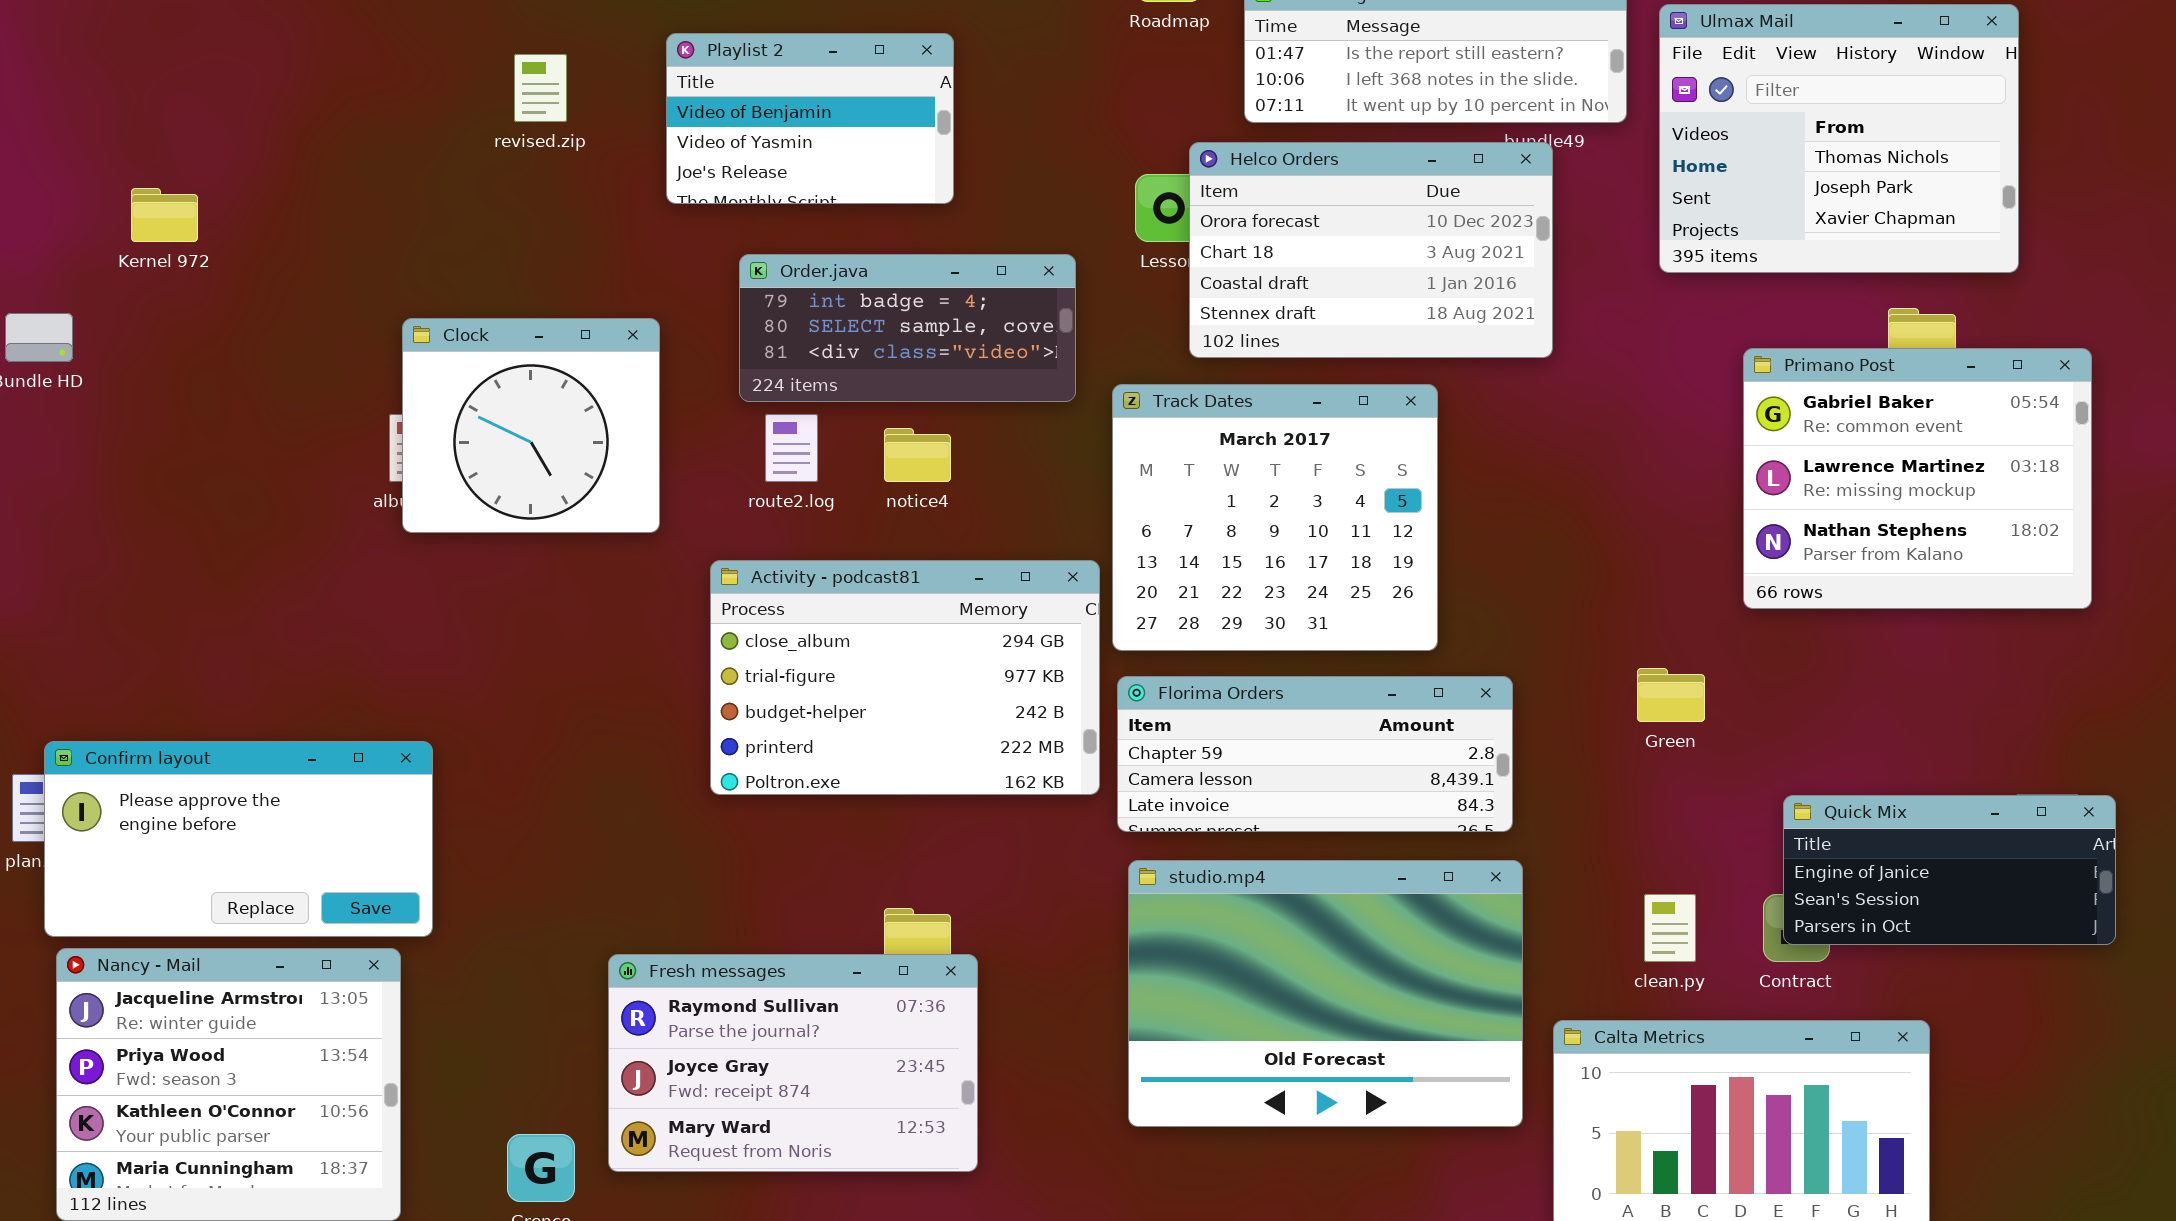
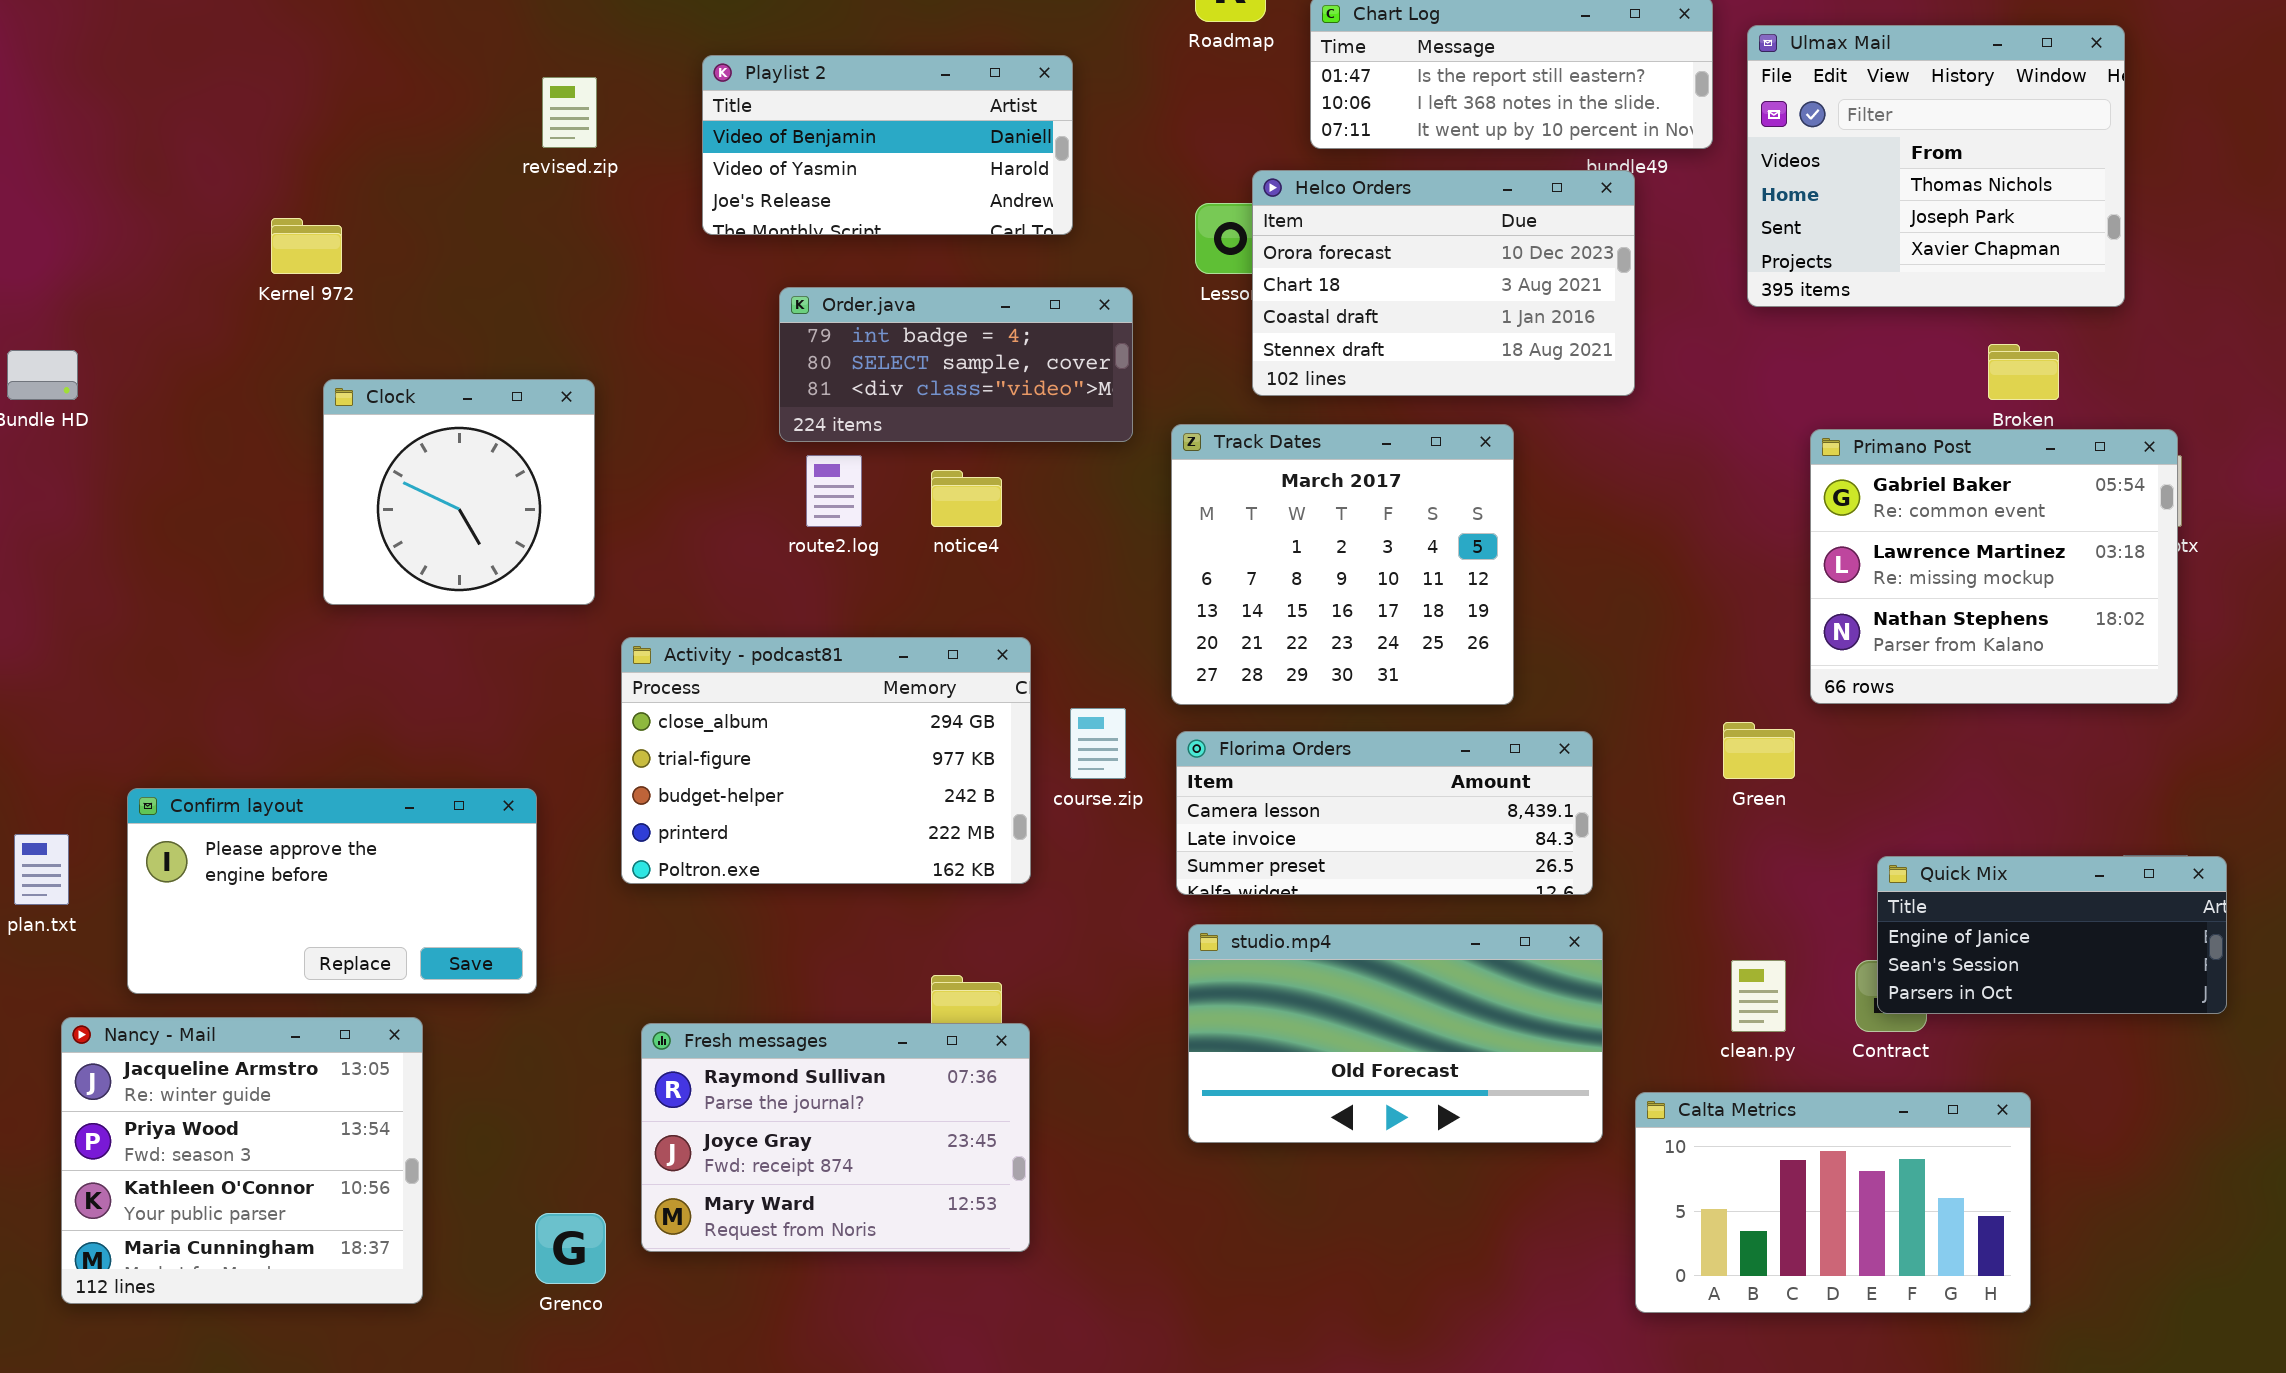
Playlist 2: [666,33,954,204] -> [702,55,1073,235], resized
Kernel 972: [131,188,198,242] -> [271,218,342,274], moved
Clock: [402,318,660,533] -> [323,379,595,605], moved
Primano Post: [1743,348,2092,609] -> [1810,429,2178,704], moved
Activity - podcast81: [710,560,1100,795] -> [621,637,1031,884], moved
Florima Orders: [1117,676,1513,832] -> [1176,731,1593,895], scrolled down 1 row
Confirm layout: [44,741,433,937] -> [127,788,537,994], moved
studio.mp4: [1128,860,1523,1127] -> [1188,924,1603,1143], resized

